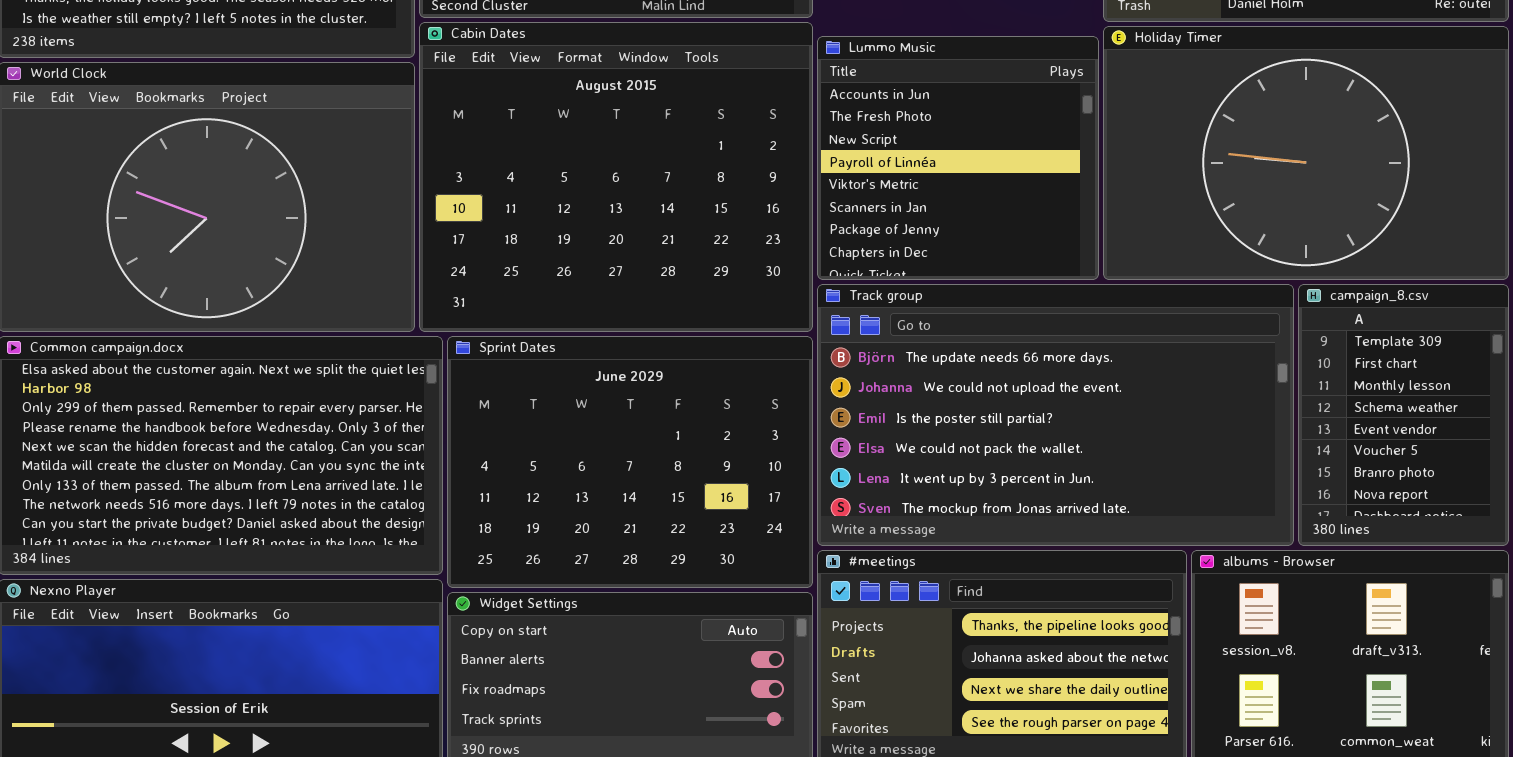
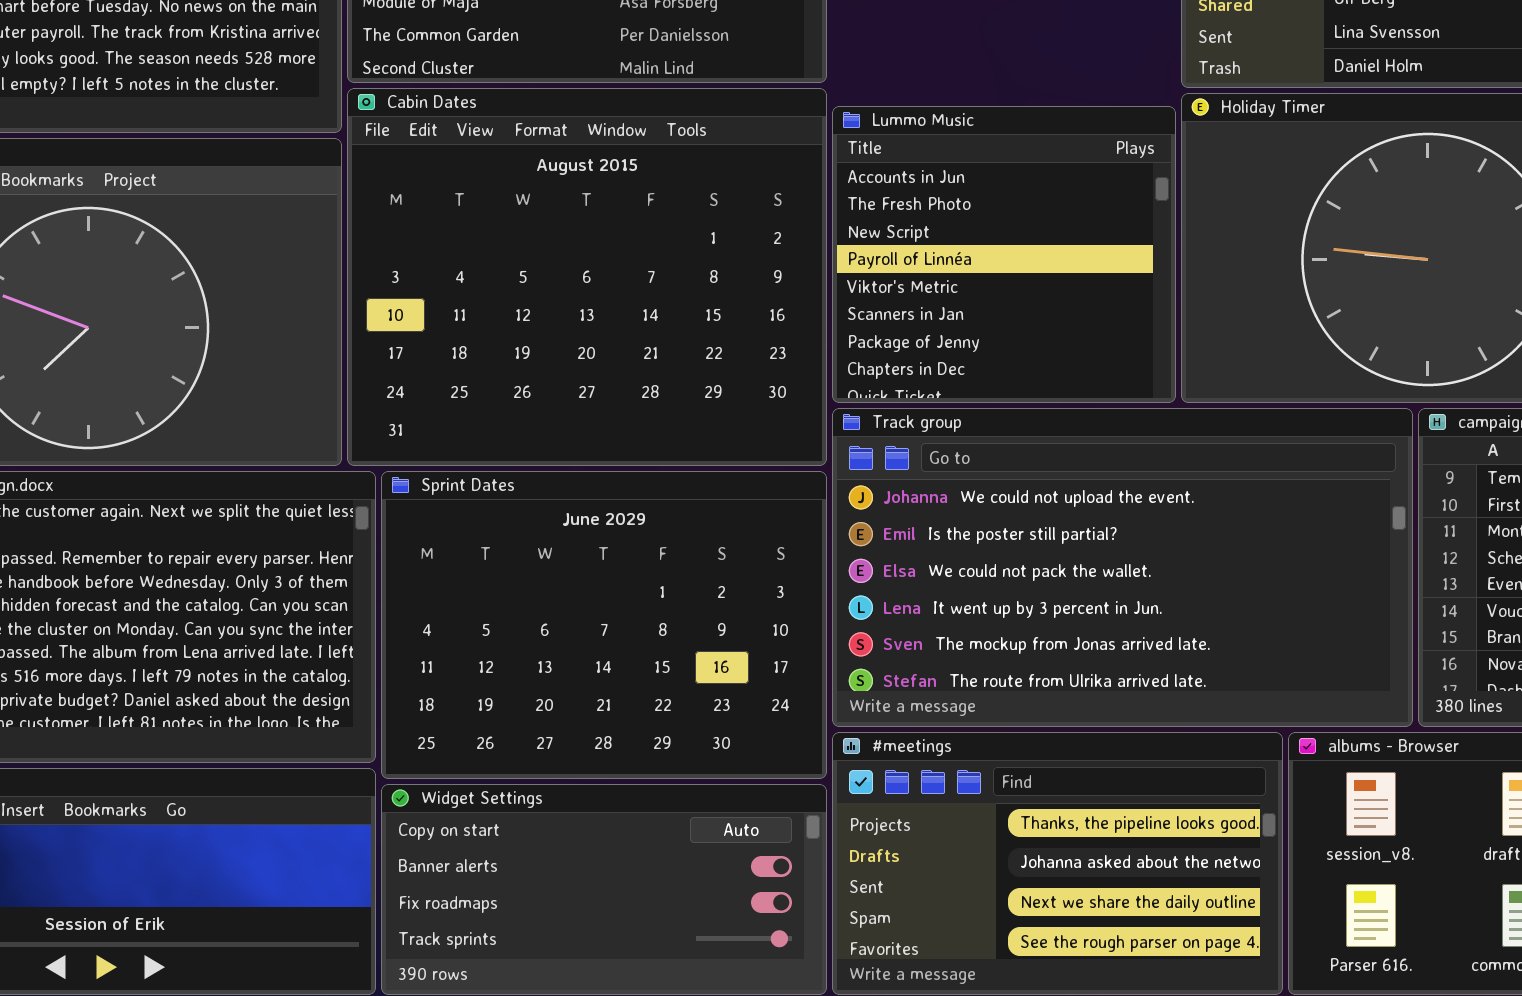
Track group: [817,284,1294,546] -> [832,408,1413,727], scrolled down 1 row

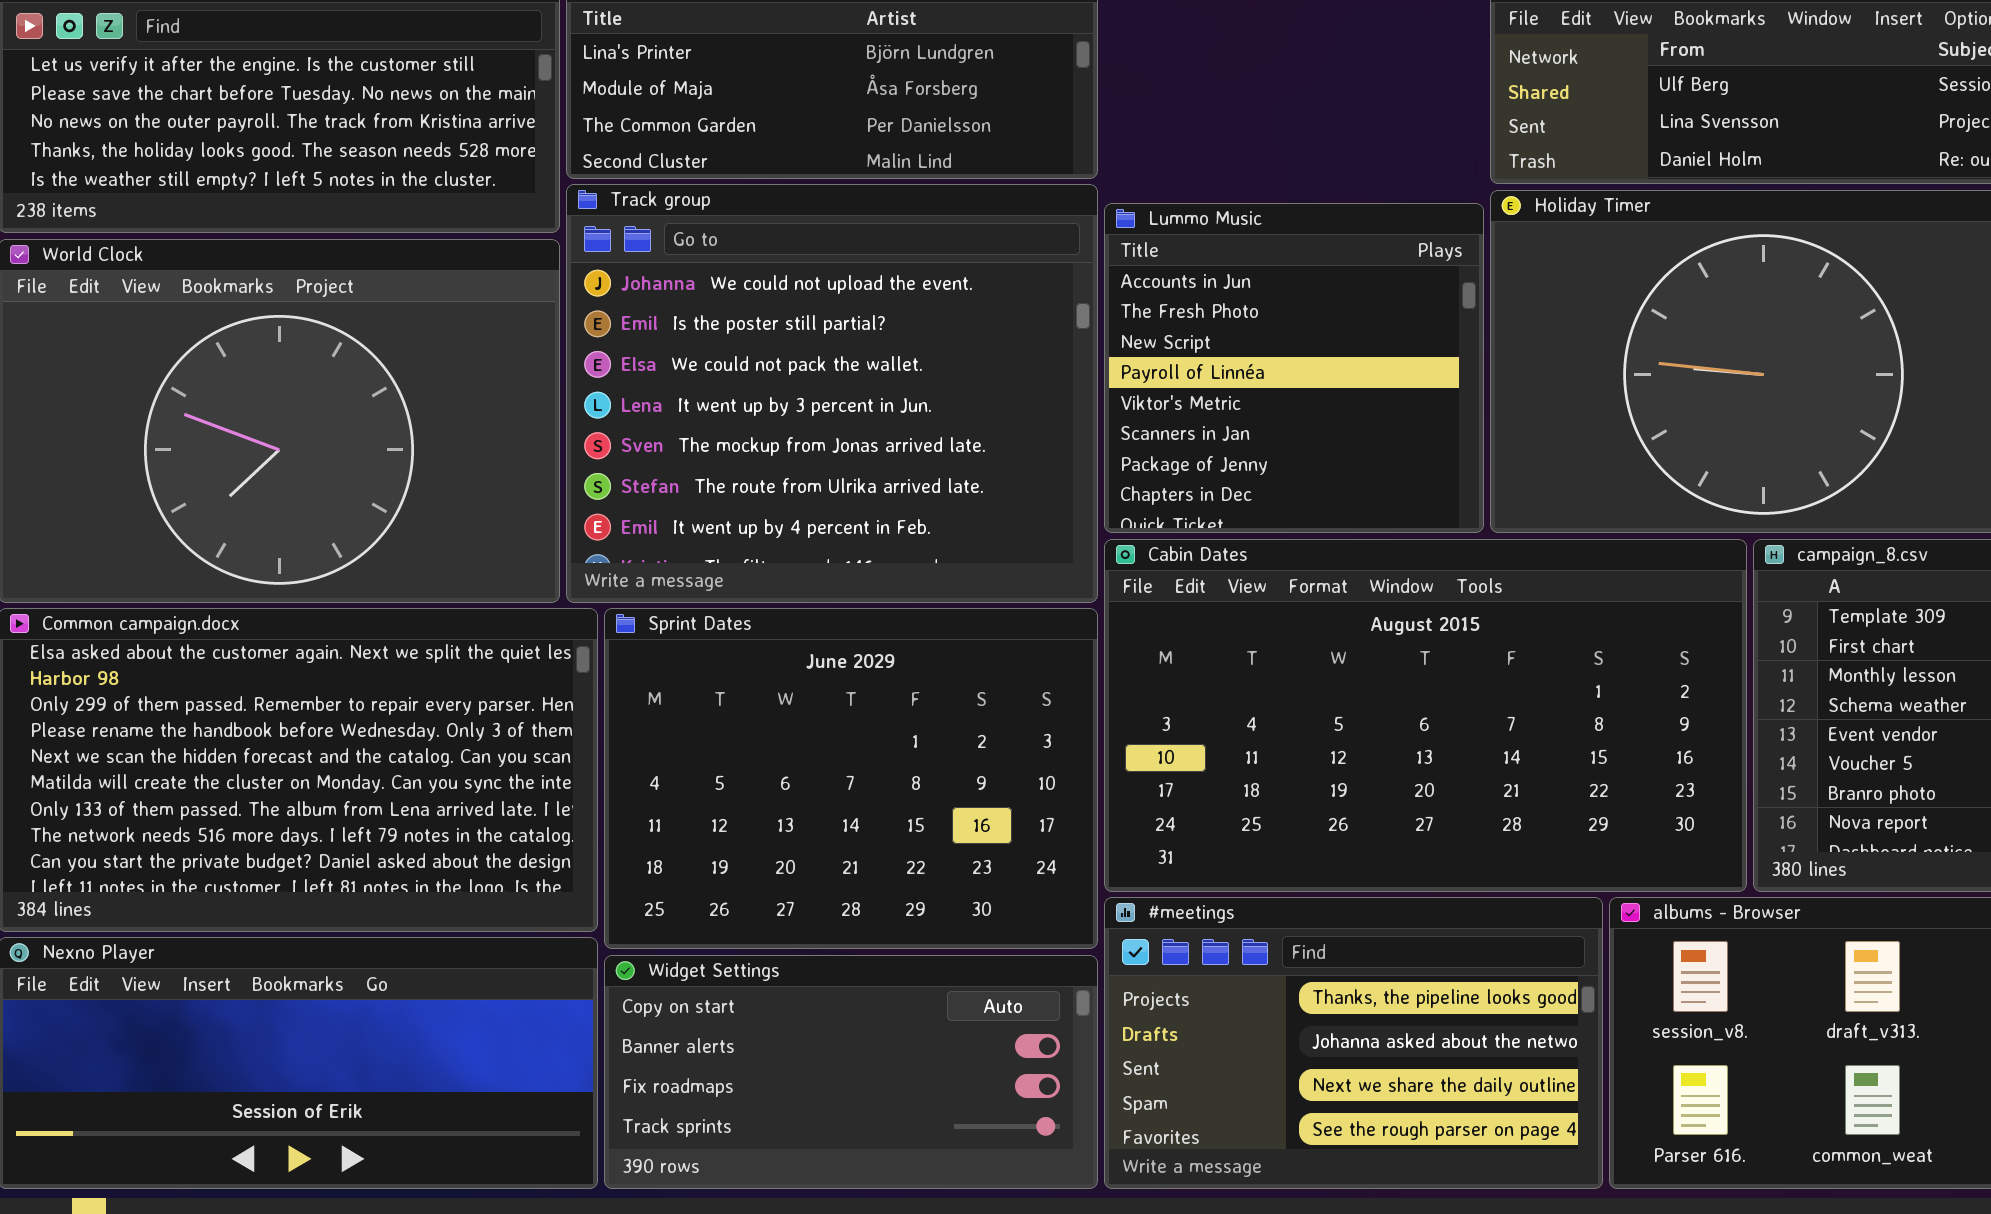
Cabin Dates: [347,88,827,466] -> [1104,539,1747,892], moved, resized
Track group: [832,408,1413,727] -> [566,184,1098,603], moved, resized

